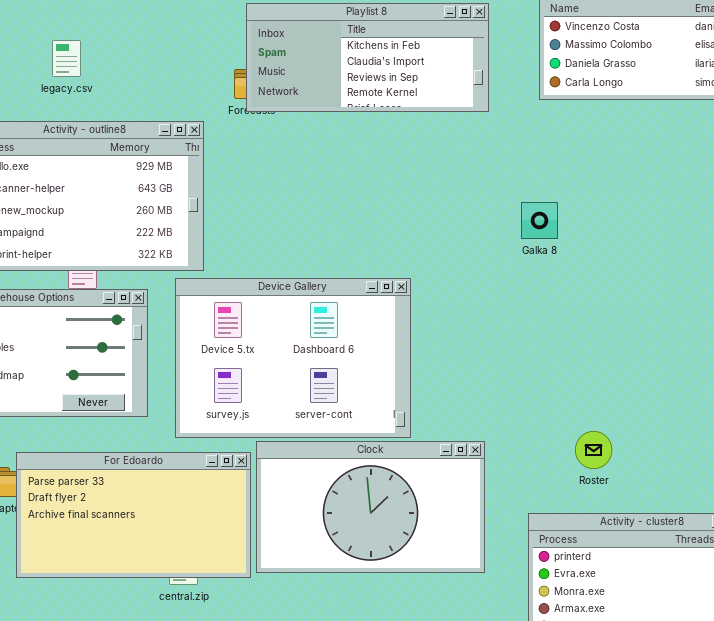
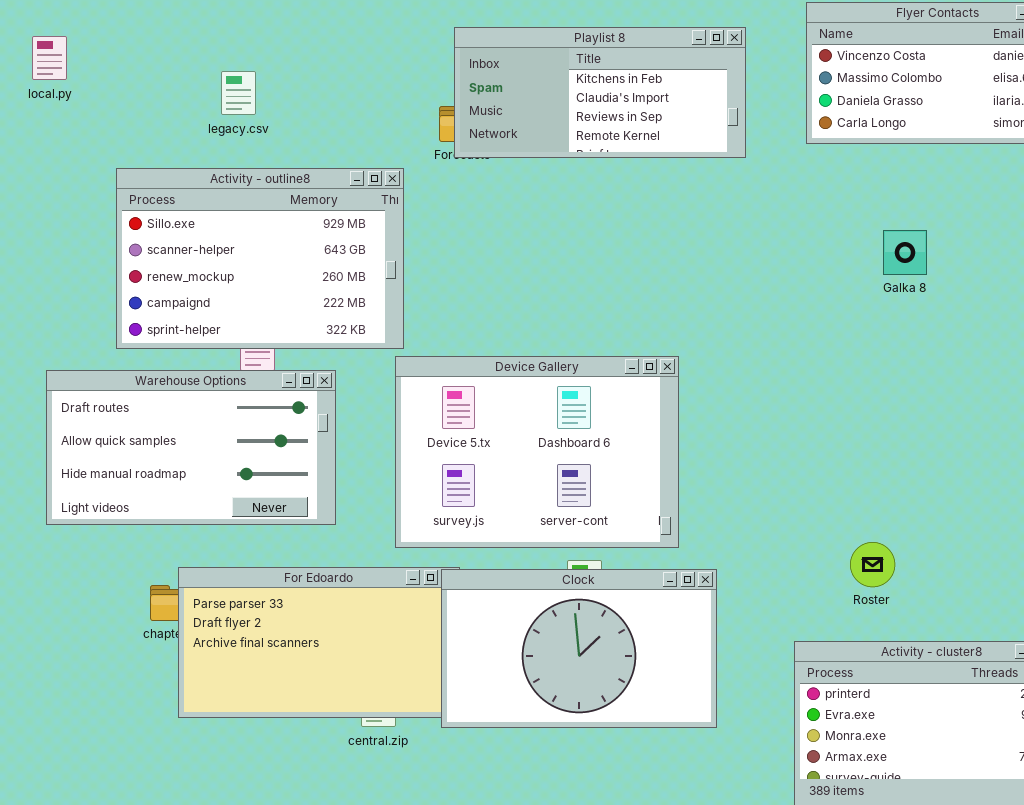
Galka 8: [521,202,558,239] -> [883,230,927,275], moved
Device Gallery: [175,278,411,438] -> [395,356,679,548], moved
Clock: [256,441,485,573] -> [441,569,717,728], moved

